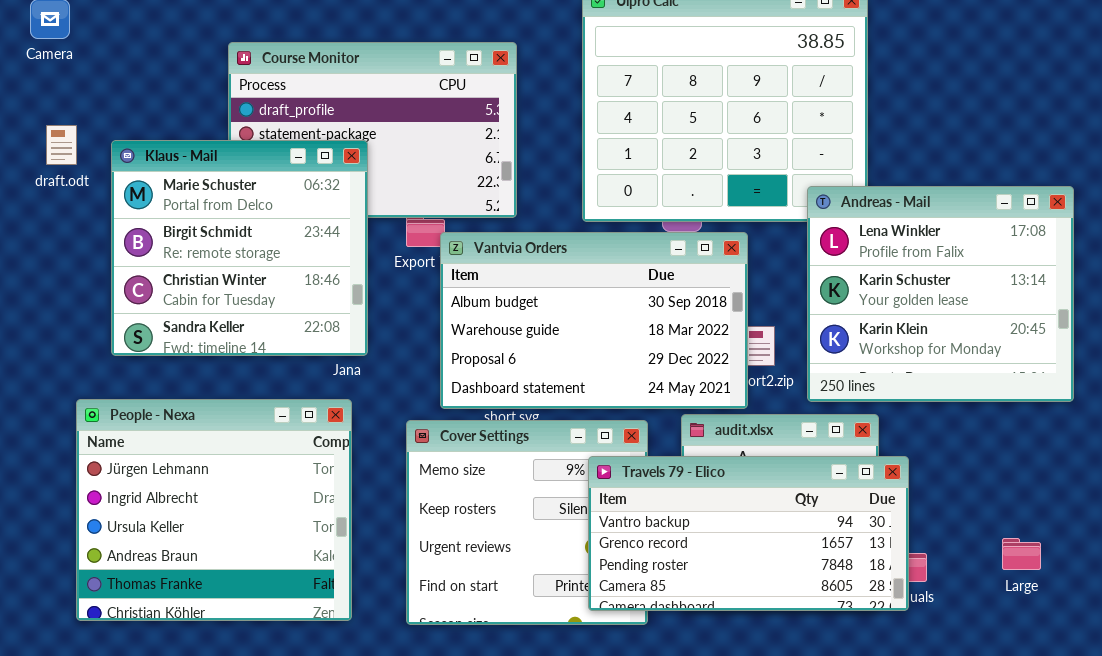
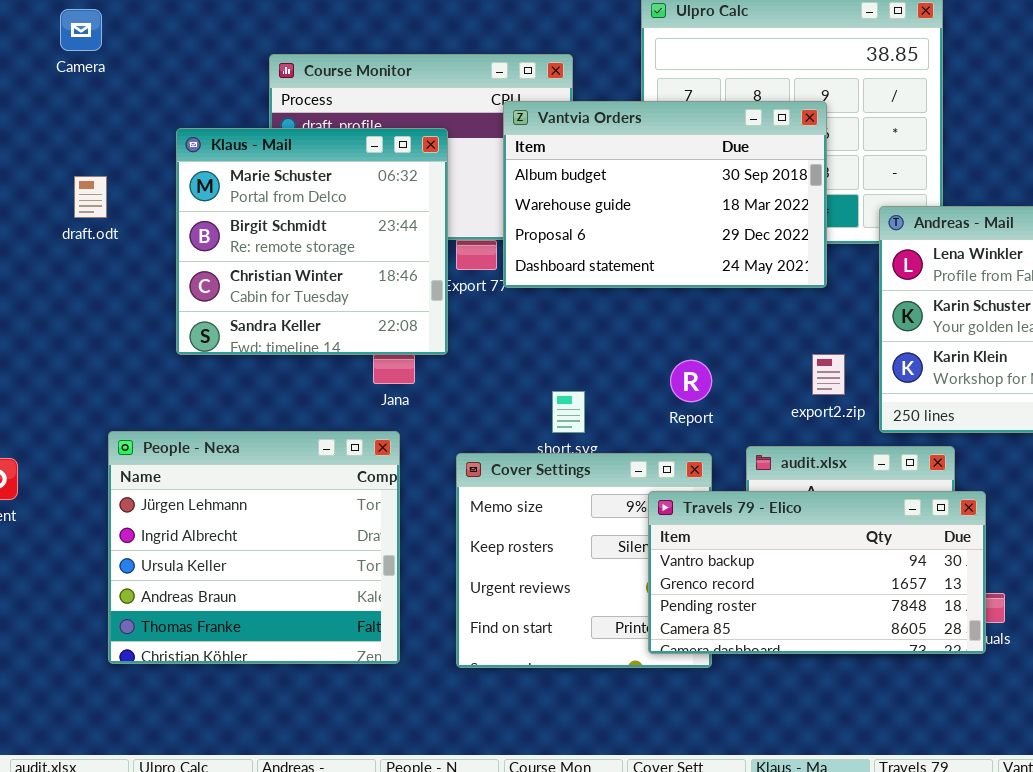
draft.odt: [46,125,77,165] -> [74,176,107,218], moved
Klaus - Mail: [111,140,368,356] -> [176,128,448,355], moved
Vantvia Orders: [440,232,748,409] -> [503,101,827,288], moved

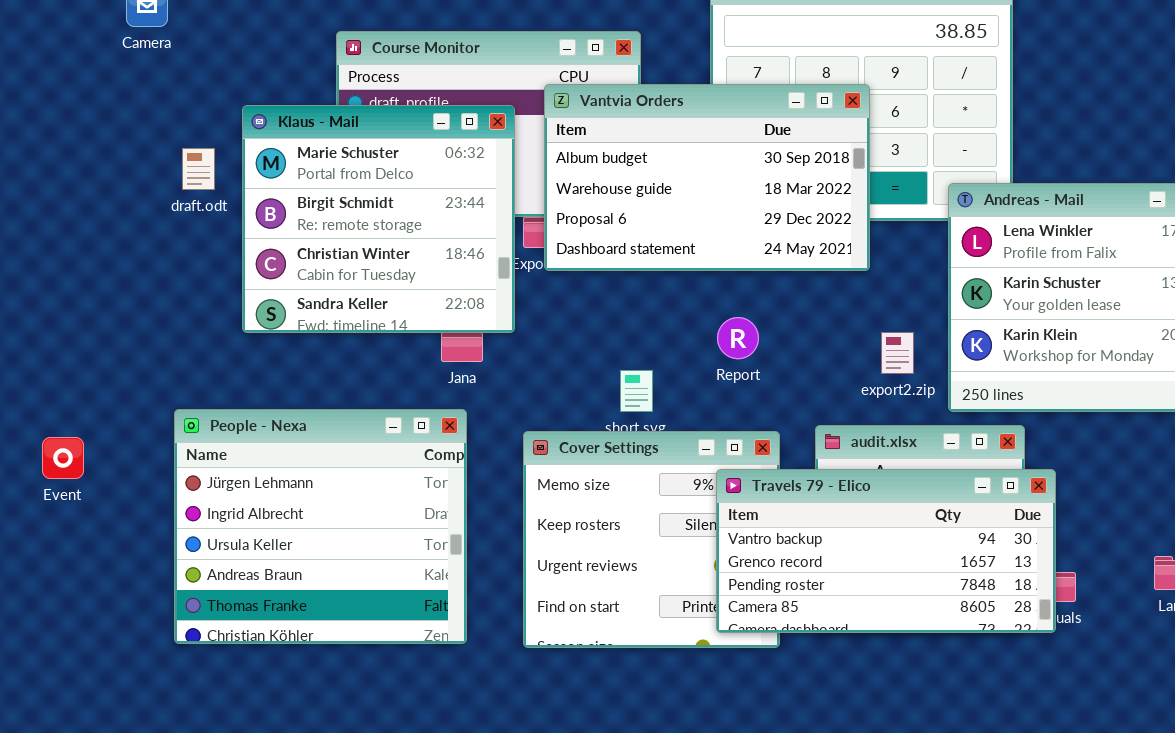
Vantvia Orders: [503,101,827,288] -> [544,84,870,271], moved
draft.odt: [74,176,107,218] -> [182,148,215,190], moved
Report: [670,360,712,402] -> [717,317,759,359], moved

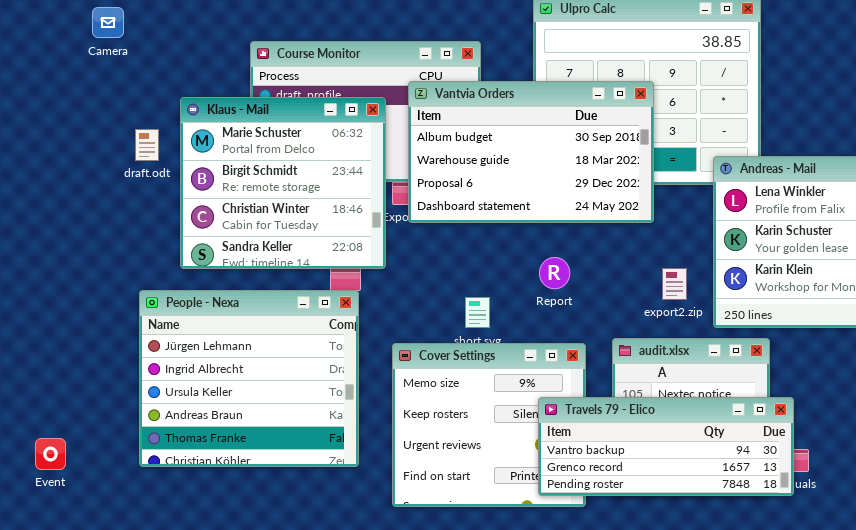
People - Nexa: [174,409,467,644] -> [139,290,359,467], moved
Event: [42,437,84,479] -> [35,438,66,470], moved
Travels 79 - Elico: [716,469,1056,633] -> [538,397,794,496], resized

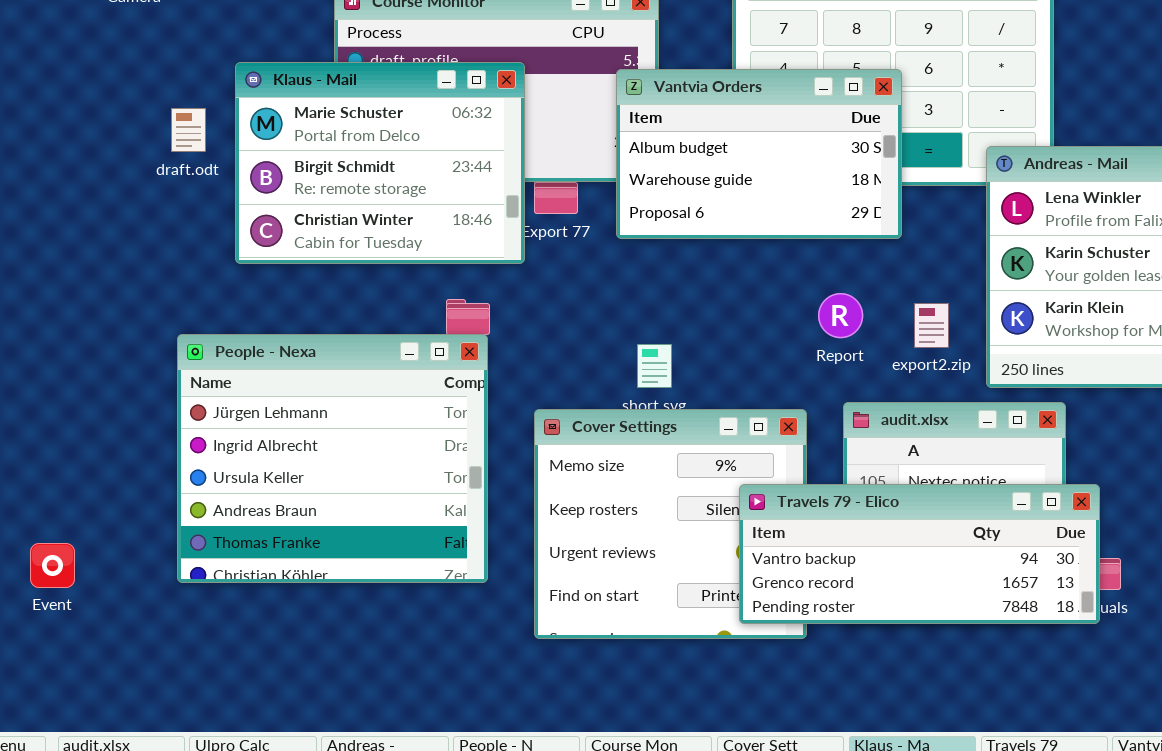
Vantvia Orders: [408,81,654,223] -> [616,69,902,239], resized
Klaus - Mail: [180,97,386,269] -> [235,62,525,264], resized
Report: [539,257,570,289] -> [818,293,863,338], moved

